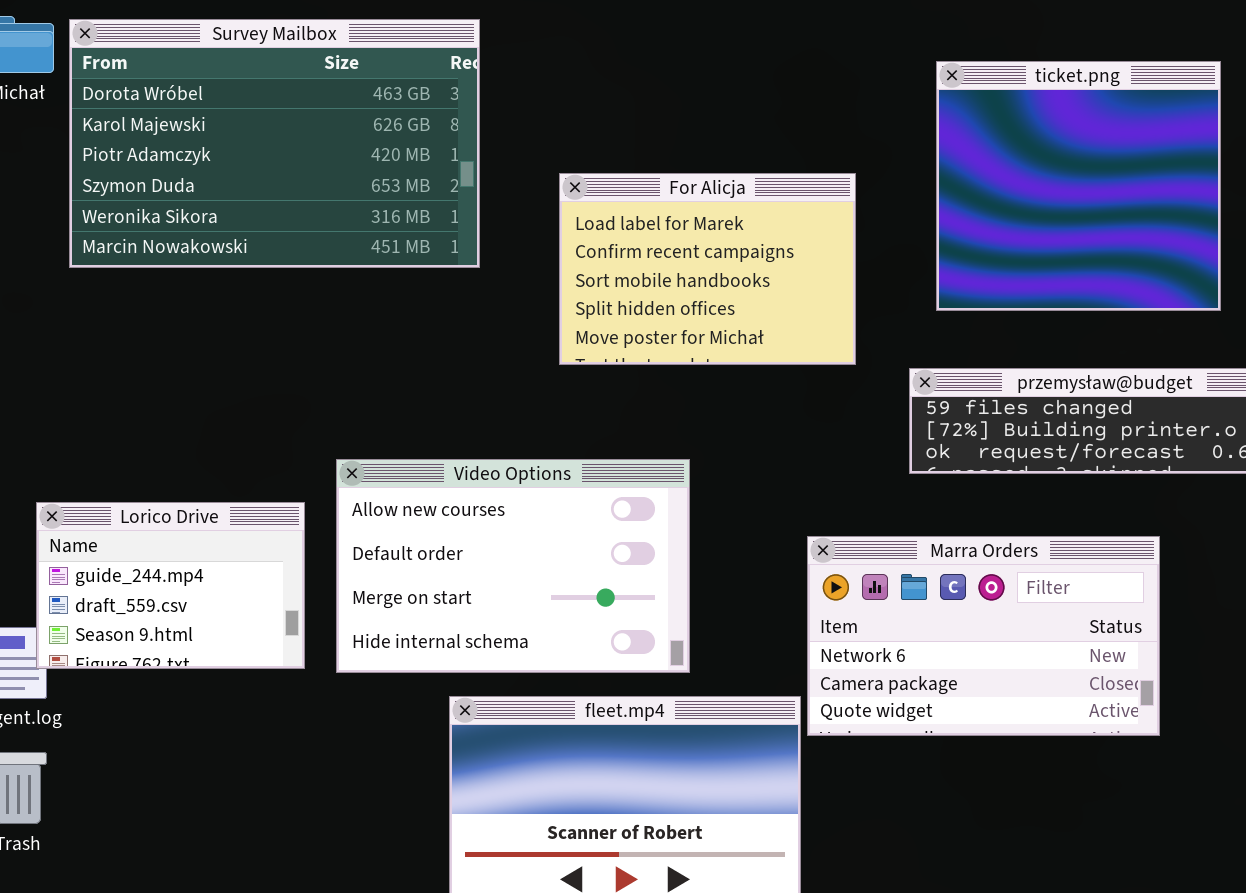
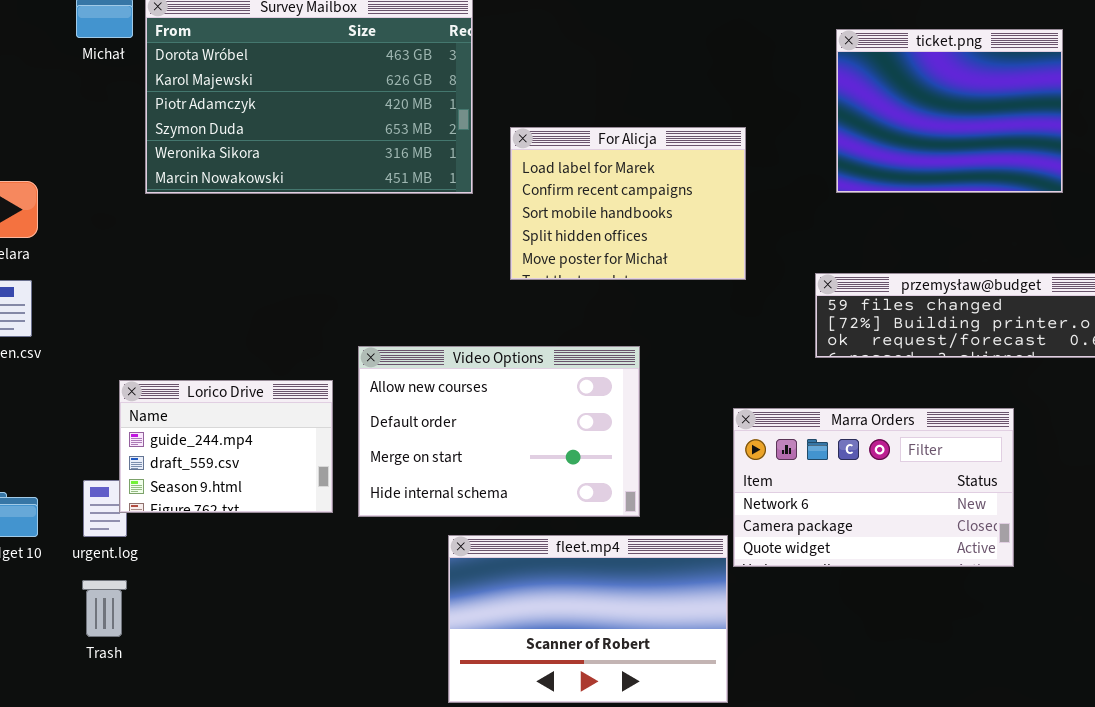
ticket.png: [936,61,1221,311] -> [836,29,1063,193], resized
For Alicja: [559,173,856,365] -> [510,127,746,280], moved

